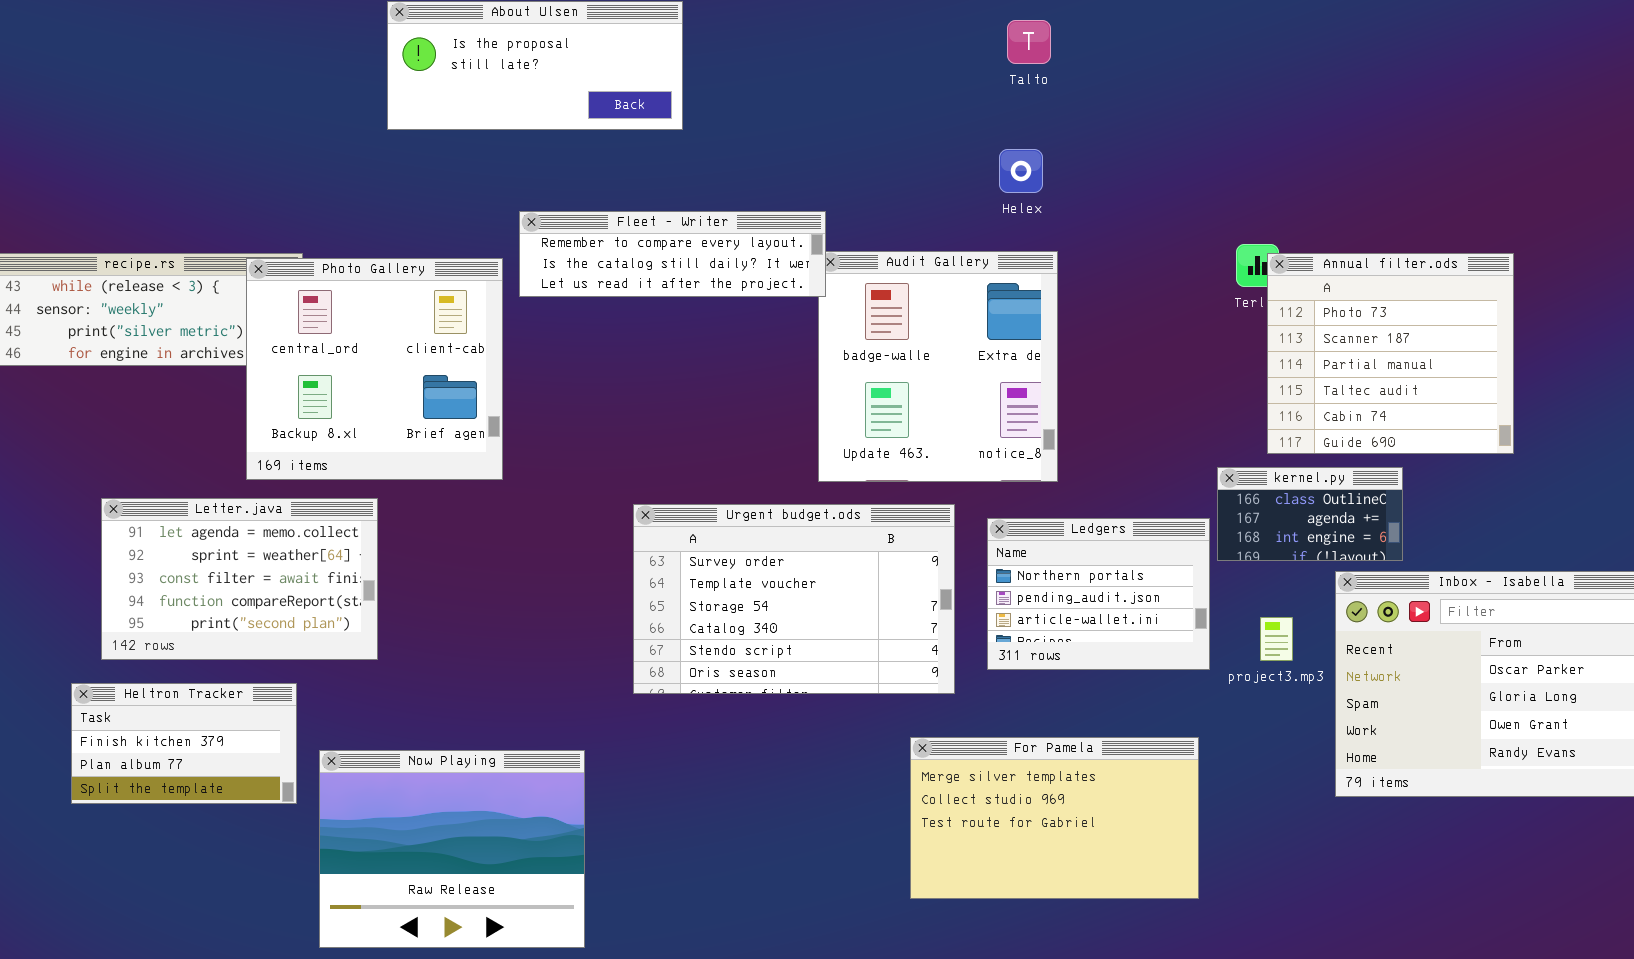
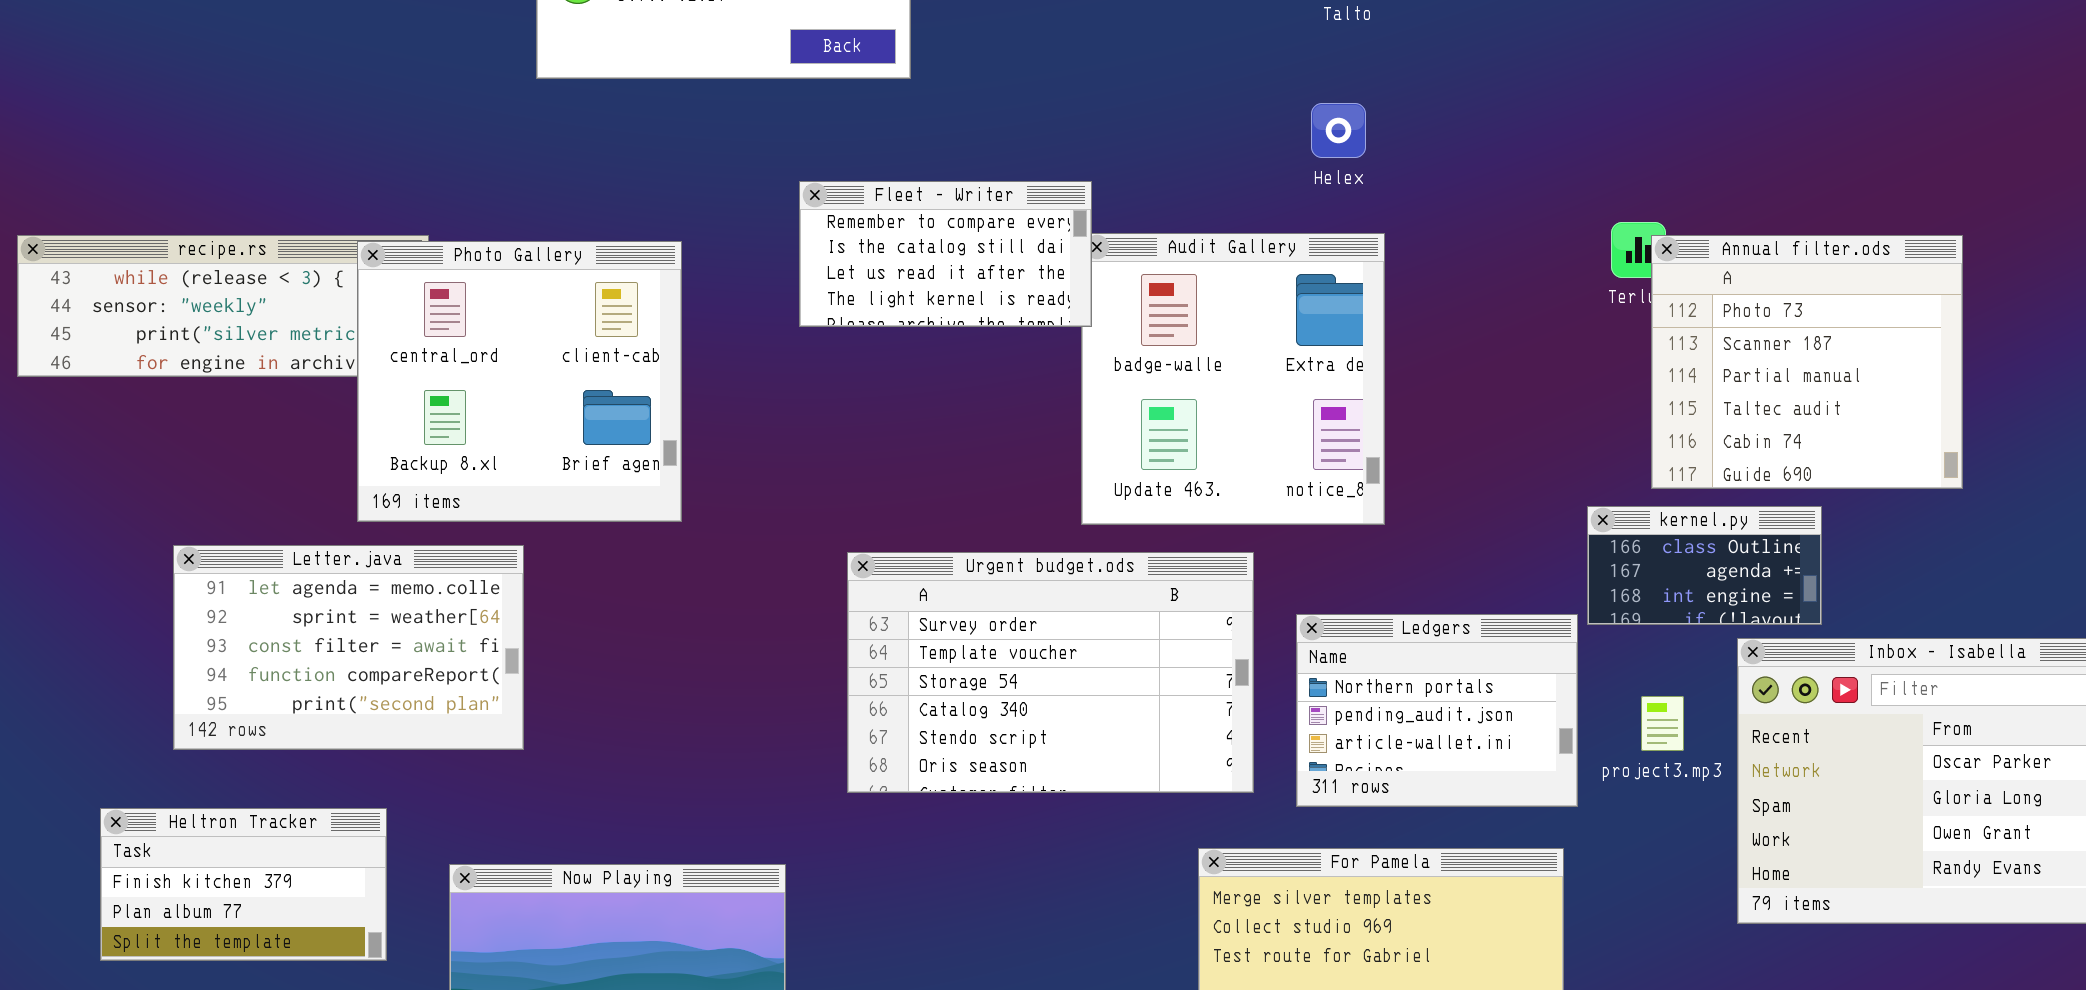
Fleet - Writer: [519,211,826,297] -> [799,181,1092,327], resized
Ledgers: [987,518,1210,670] -> [1296,614,1578,807], moved
Heltron Tracker: [71,683,297,804] -> [100,808,387,961], moved

